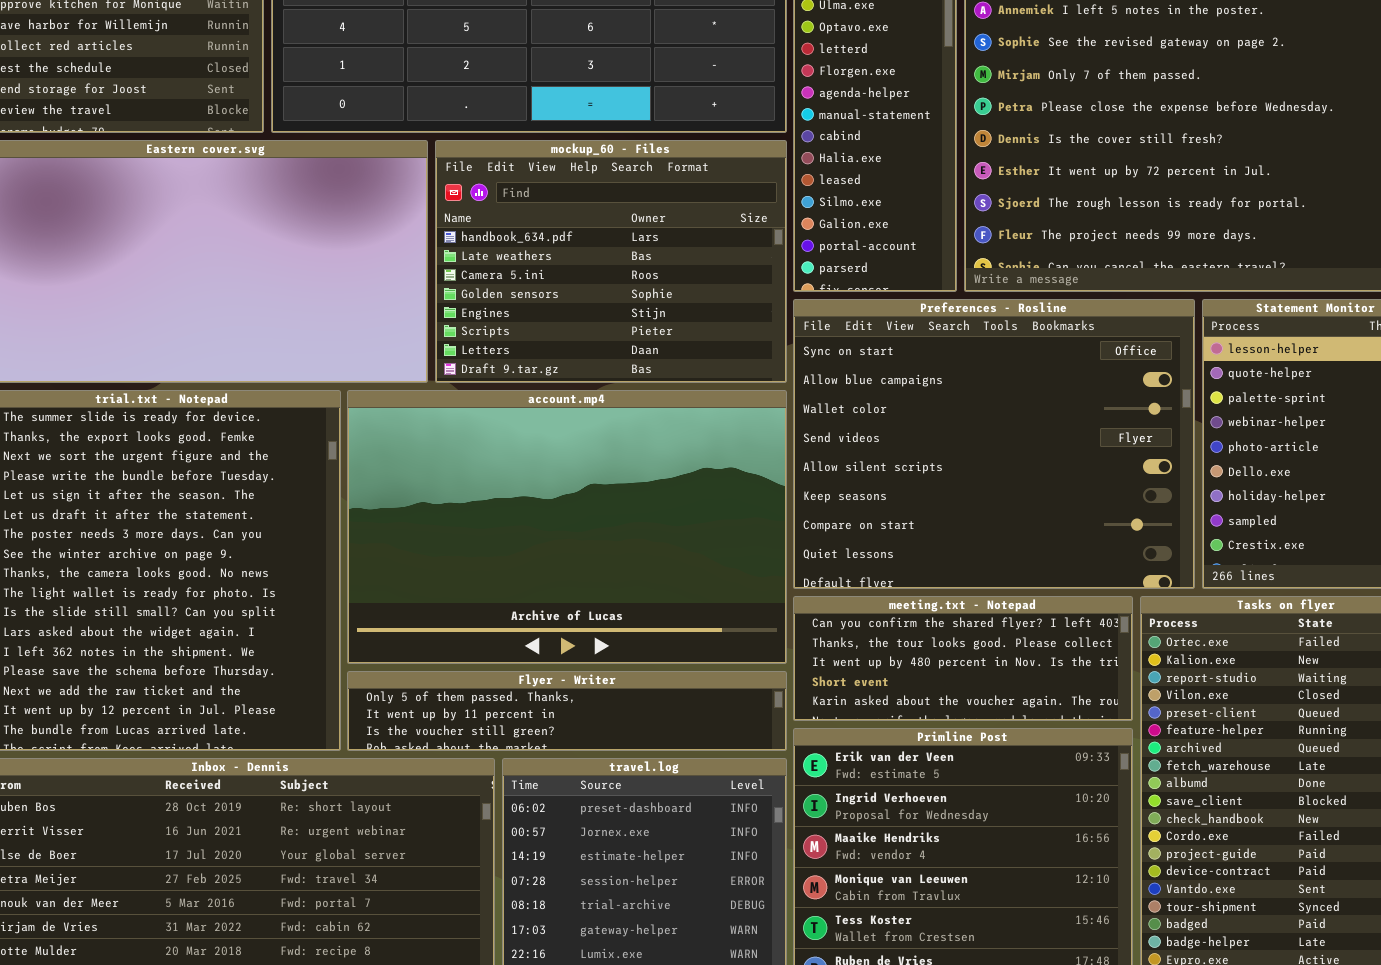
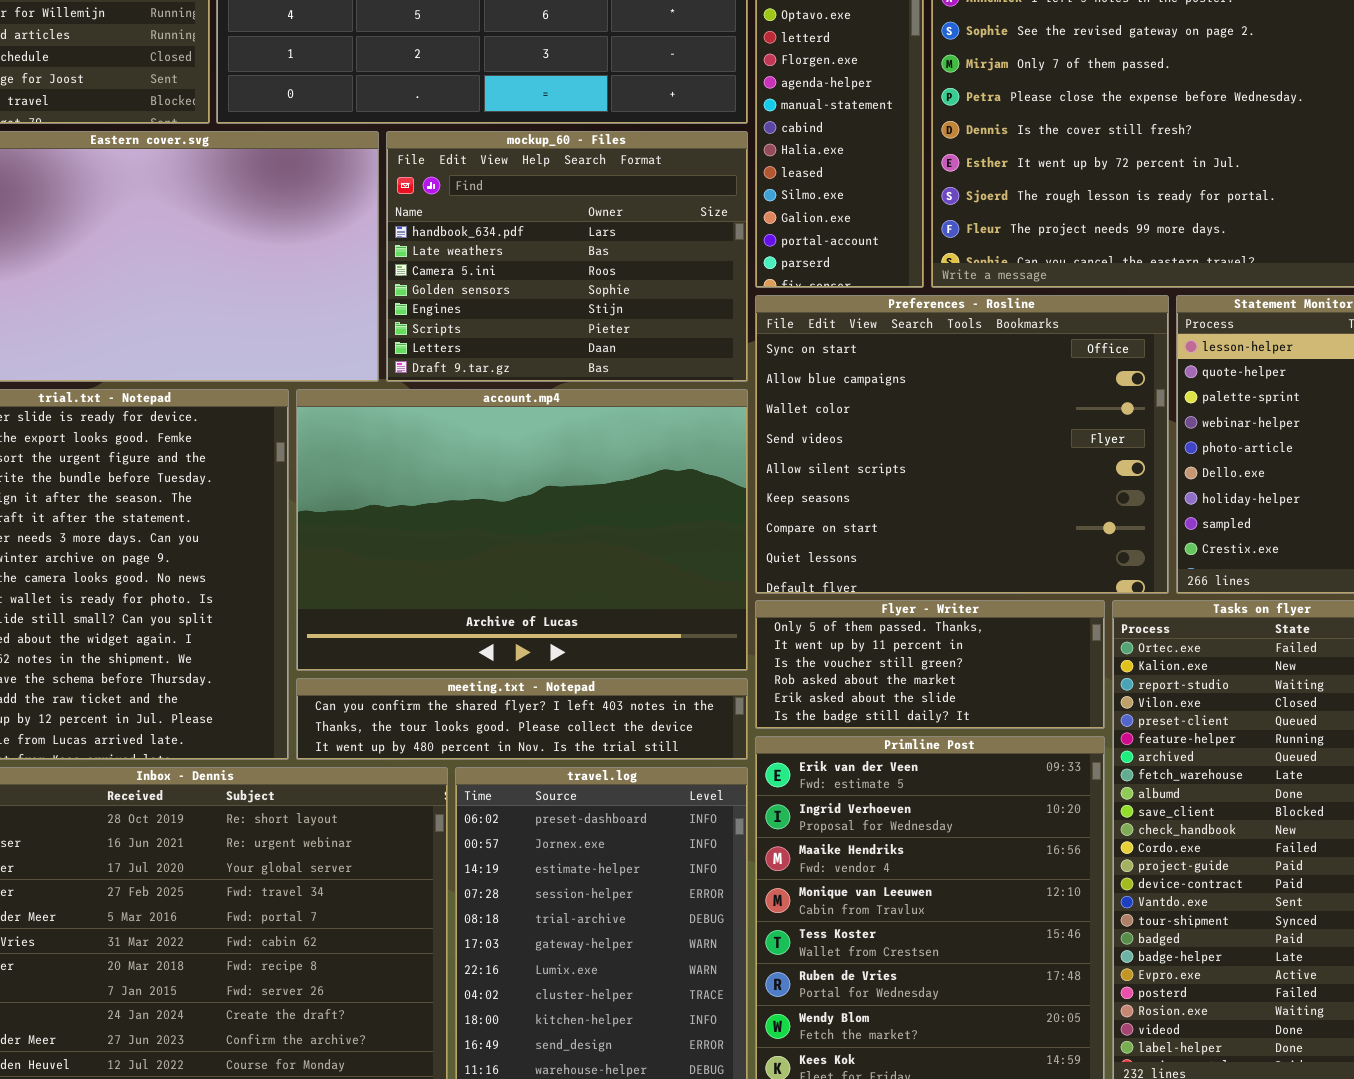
meeting.txt - Notepad: [793,596,1133,721] -> [296,678,748,760], moved, resized
Flyer - Writer: [347,671,787,751] -> [755,600,1105,729], moved, resized

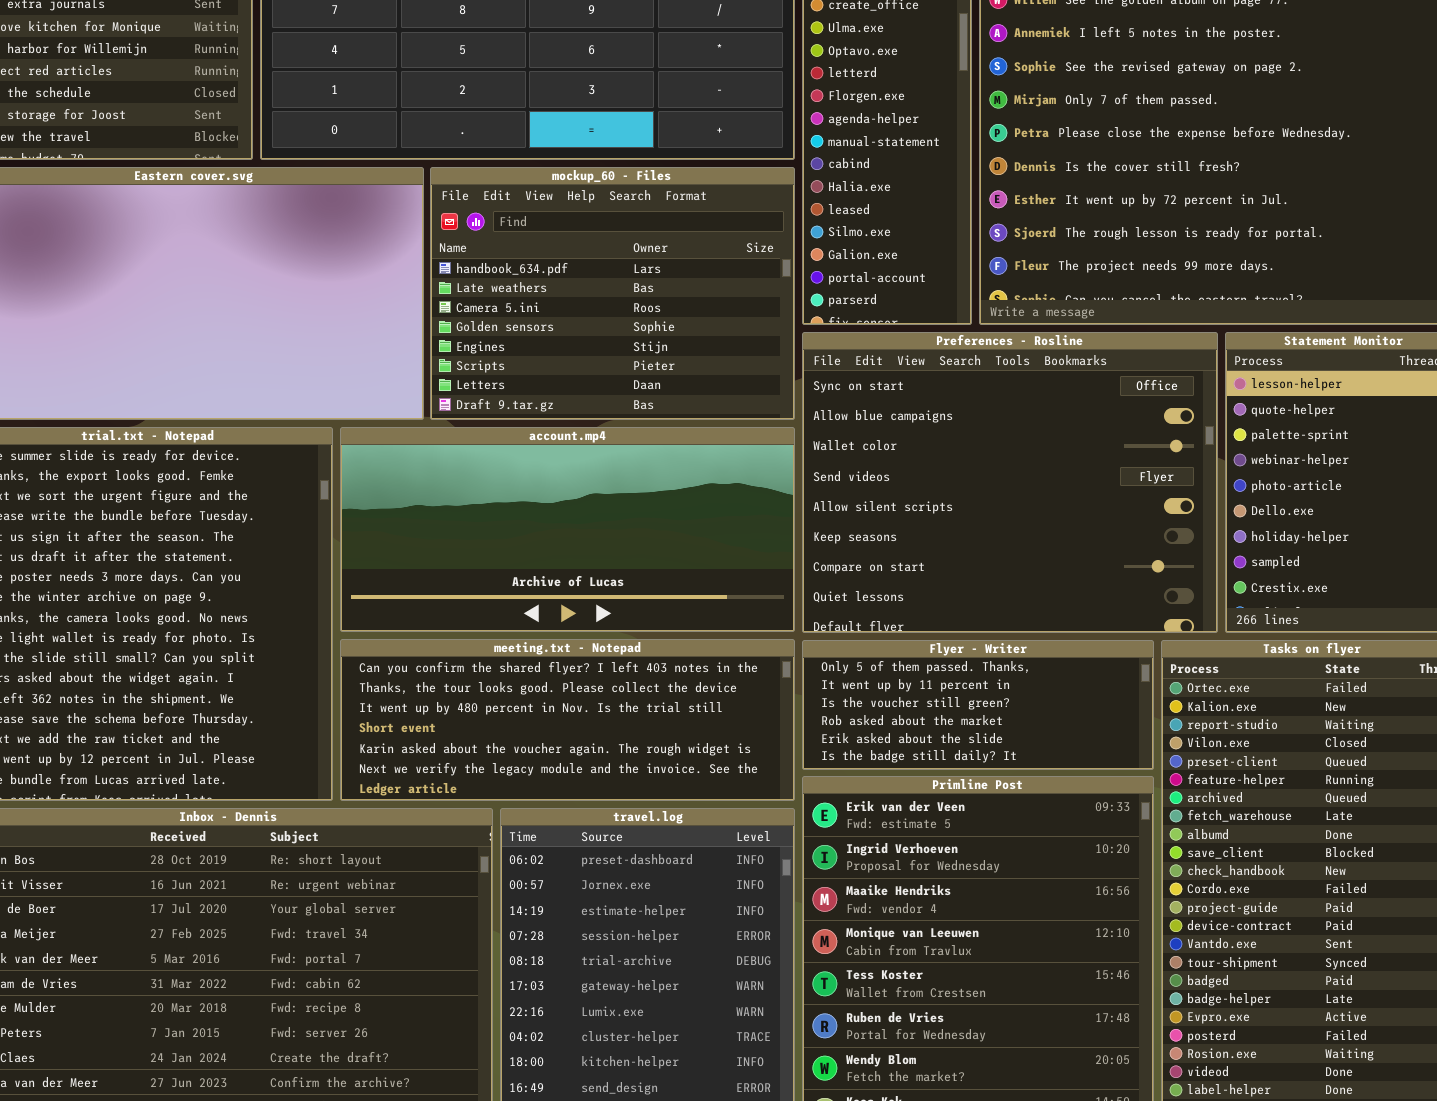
account.mp4: [296,389,748,671] -> [340,427,795,632], resized
meeting.txt - Notepad: [296,678,748,760] -> [340,639,795,801], resized

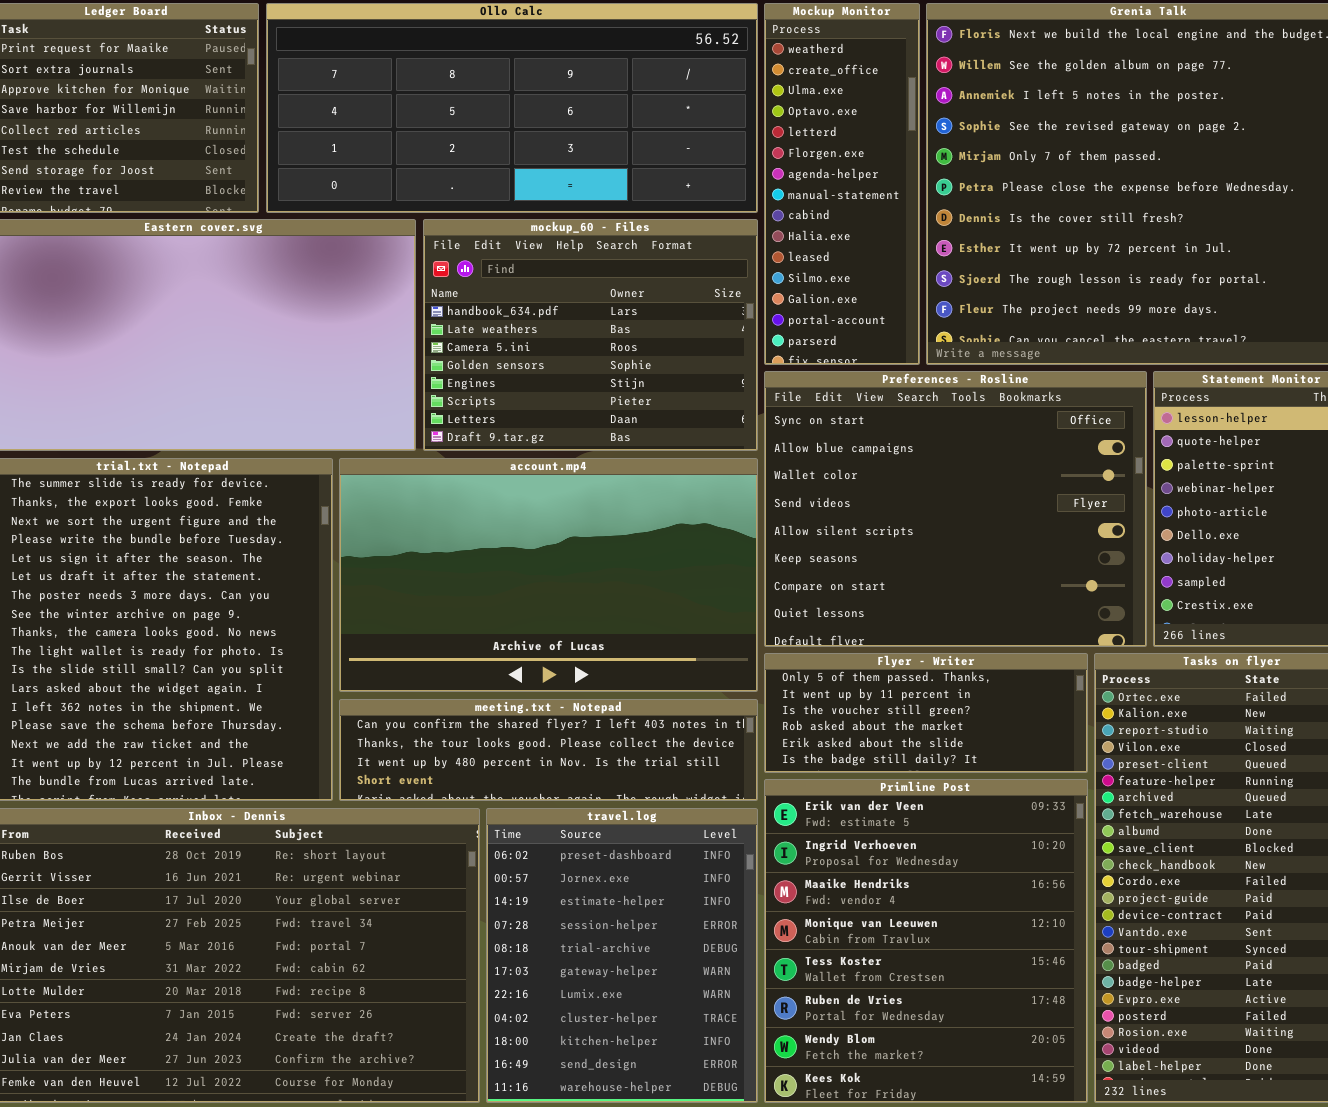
account.mp4: [340,427,795,632] -> [339,458,758,692], resized
meeting.txt - Notepad: [340,639,795,801] -> [339,699,758,801], resized

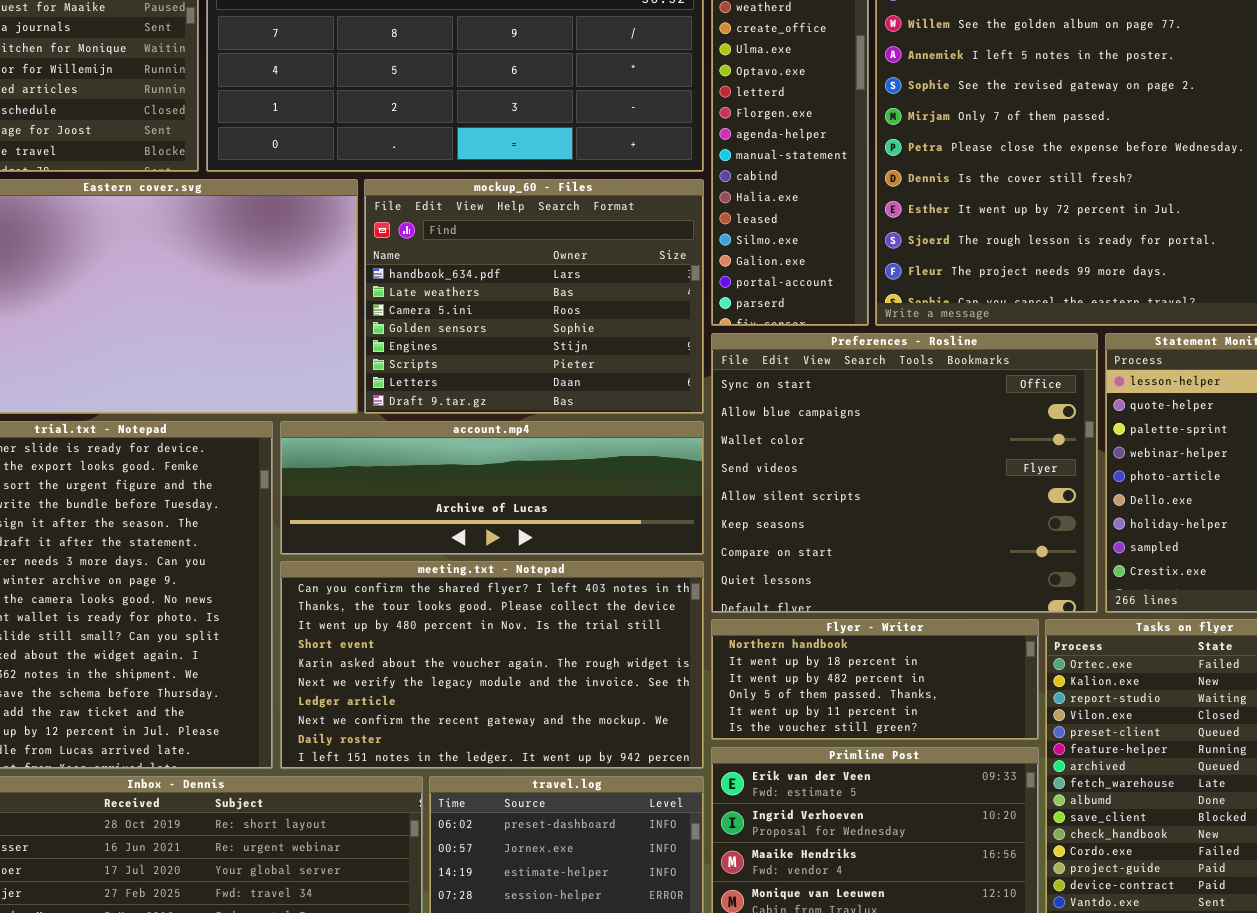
account.mp4: [339,458,758,692] -> [280,421,704,555], resized
Flyer - Writer: [764,653,1088,773] -> [711,619,1039,740], scrolled up 3 rows
meeting.txt - Notepad: [339,699,758,801] -> [280,561,704,769], resized

